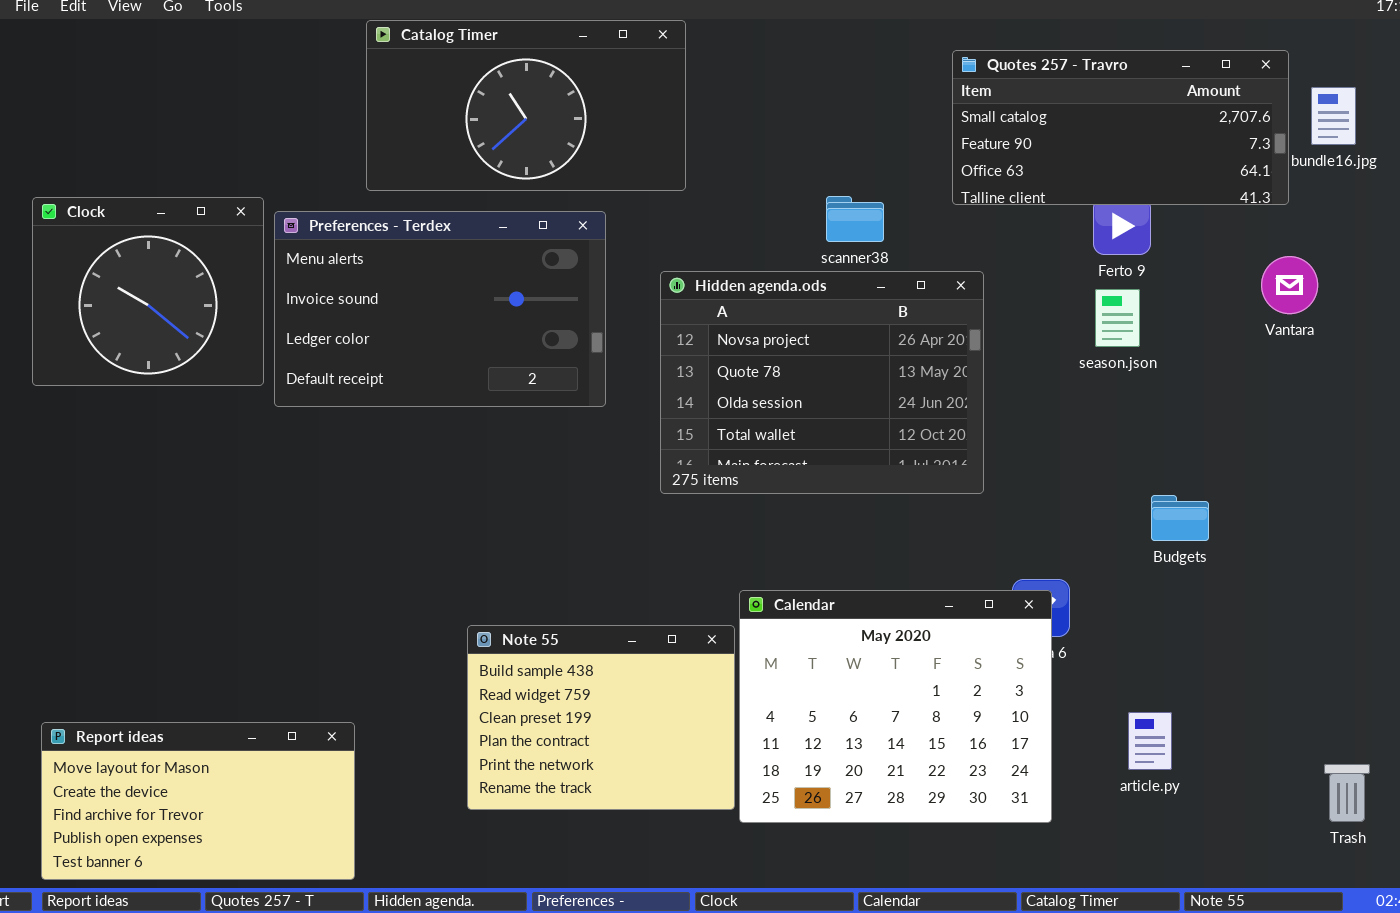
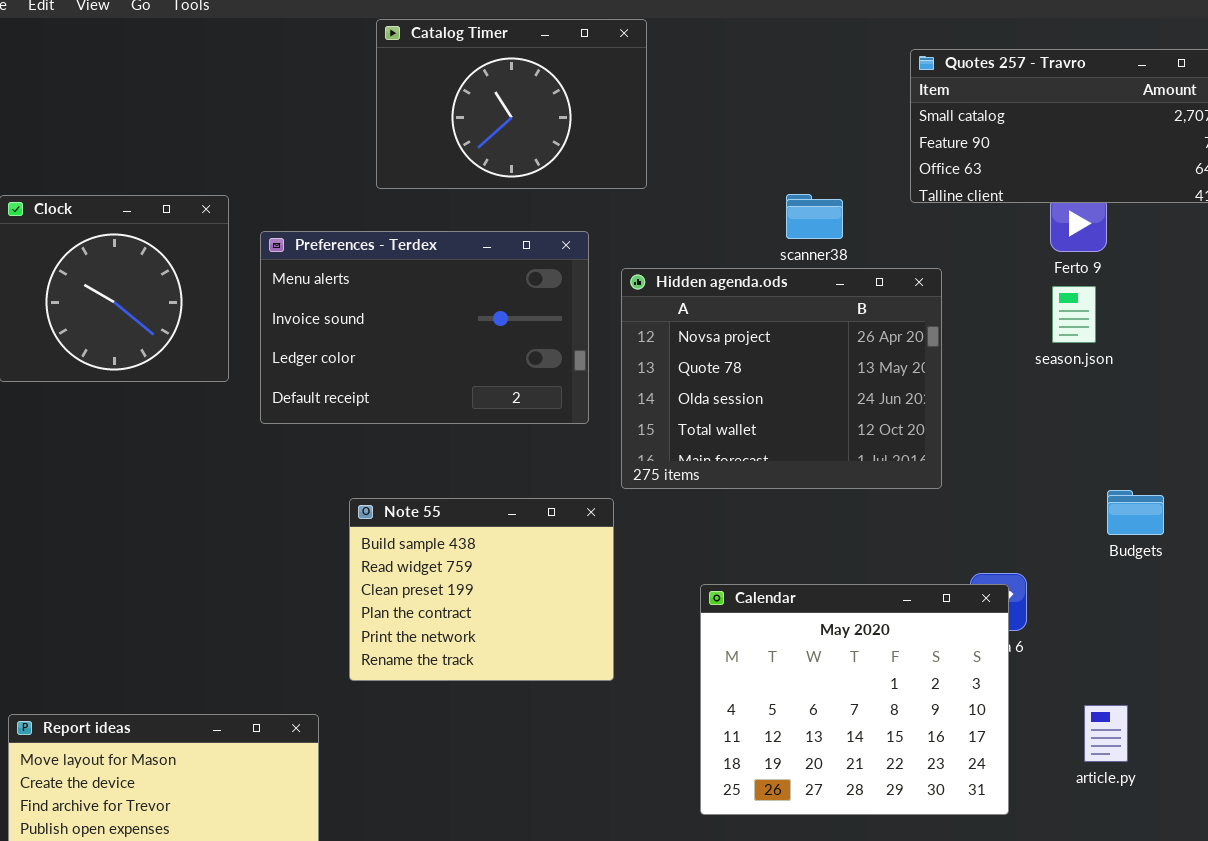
Catalog Timer: [366,20,686,191] -> [376,19,647,189], resized
Preferences - Terdex: [274,211,606,407] -> [260,231,589,424], moved
Note 55: [467,625,735,810] -> [349,498,614,681], moved

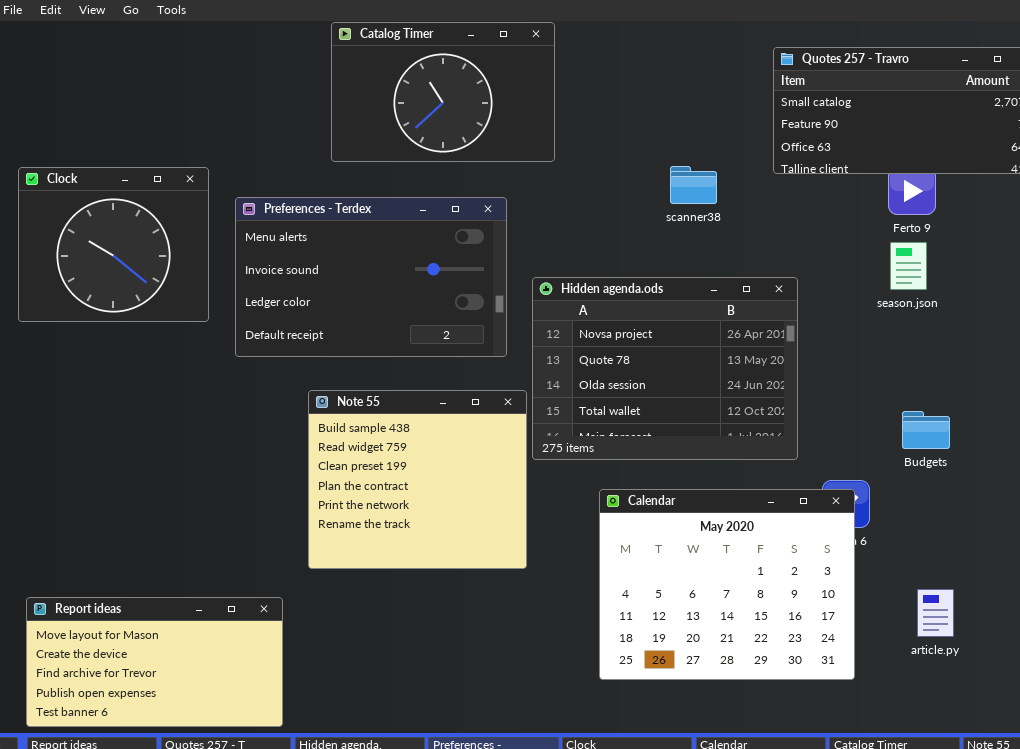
Hidden agenda.ods: [621,268,942,489] -> [532,277,798,460], moved
Budgets: [1107,490,1164,535] -> [902,411,950,449], moved
Note 55: [349,498,614,681] -> [308,390,527,569], resized

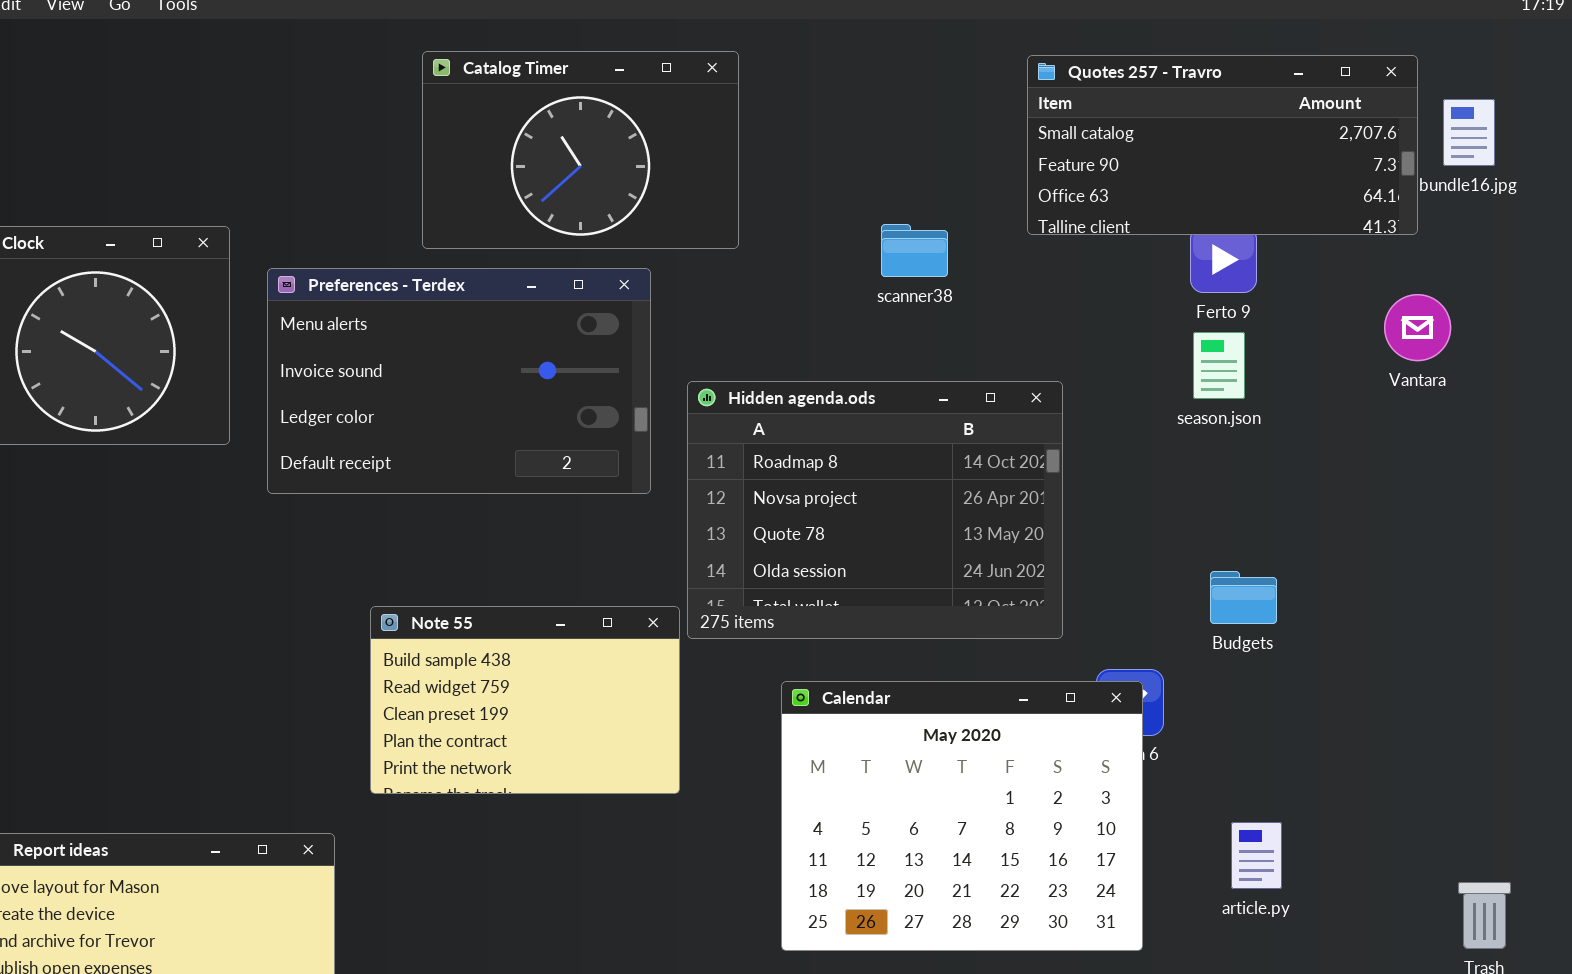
Catalog Timer: [331,22,555,162] -> [422,51,739,249], moved
Hidden agenda.ods: [532,277,798,460] -> [687,381,1063,639], scrolled up 1 row
Note 55: [308,390,527,569] -> [370,606,680,794], resized

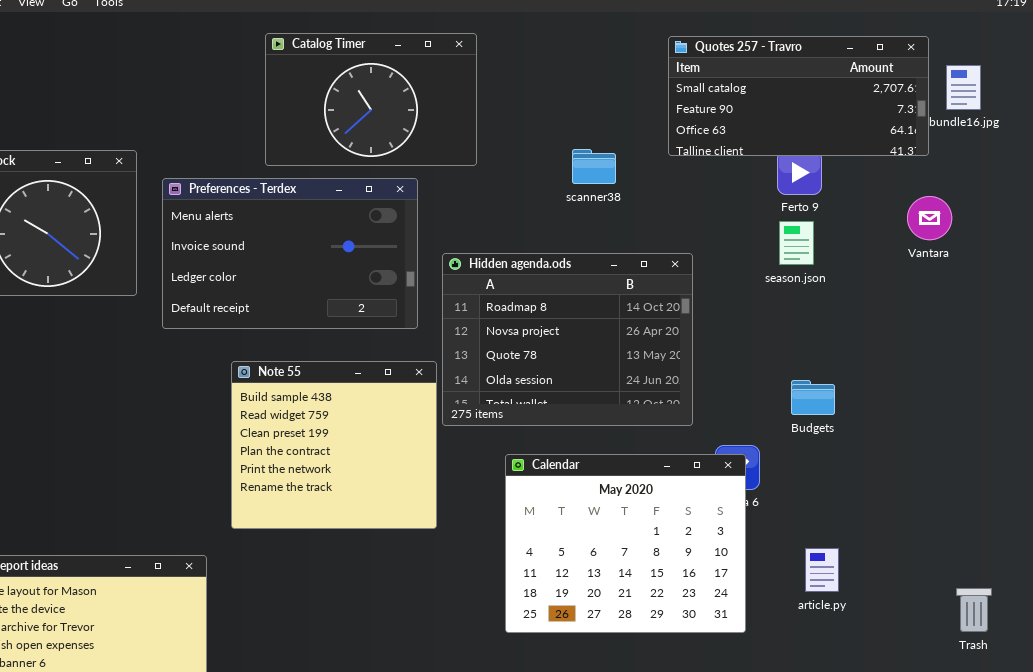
Note 55: [370,606,680,794] -> [231,361,437,529], resized

